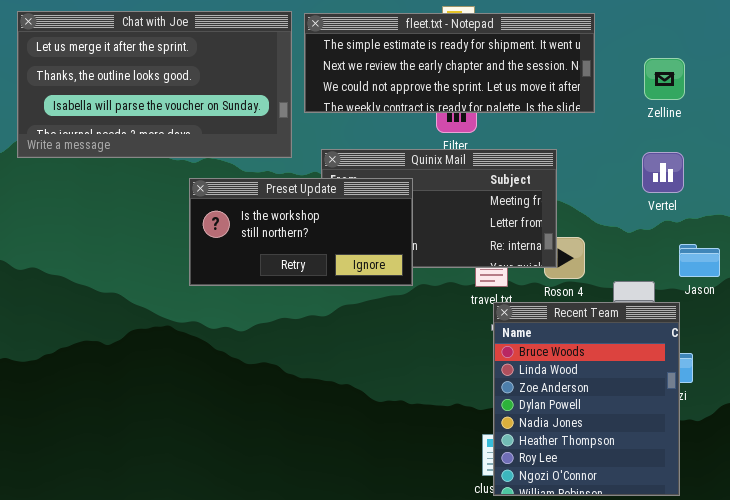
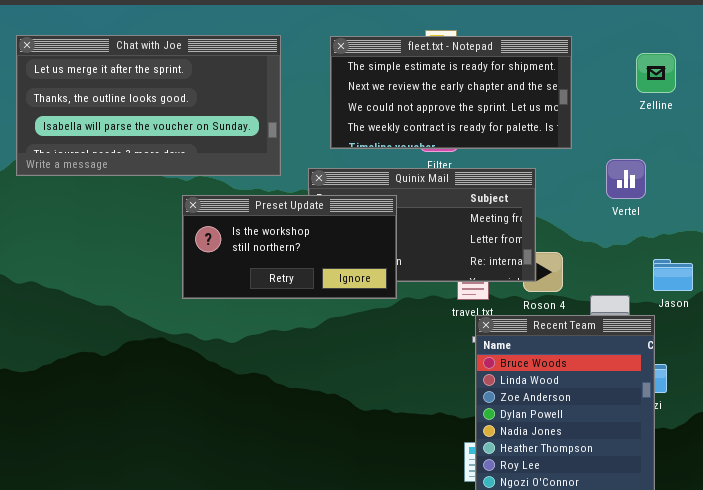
fleet.txt - Notepad: [304,13,595,113] -> [330,36,572,149], resized
Zelline: [644,58,685,100] -> [636,53,676,93], moved
Vertel: [642,152,684,193] -> [606,159,646,199], moved

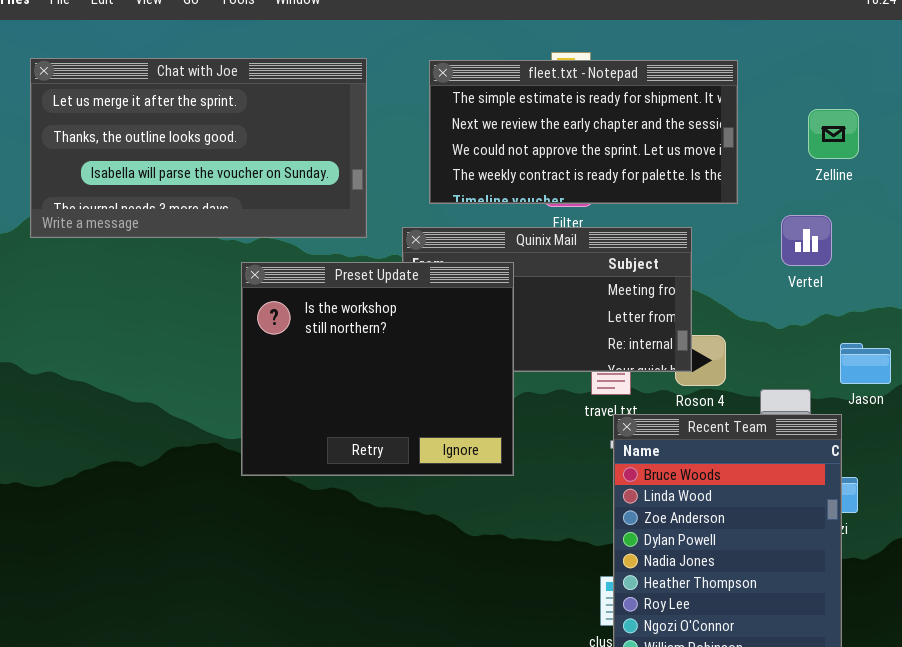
Zelline: [636,53,676,93] -> [808,109,859,159], moved
Preset Update: [182,195,397,299] -> [241,262,514,476], resized

